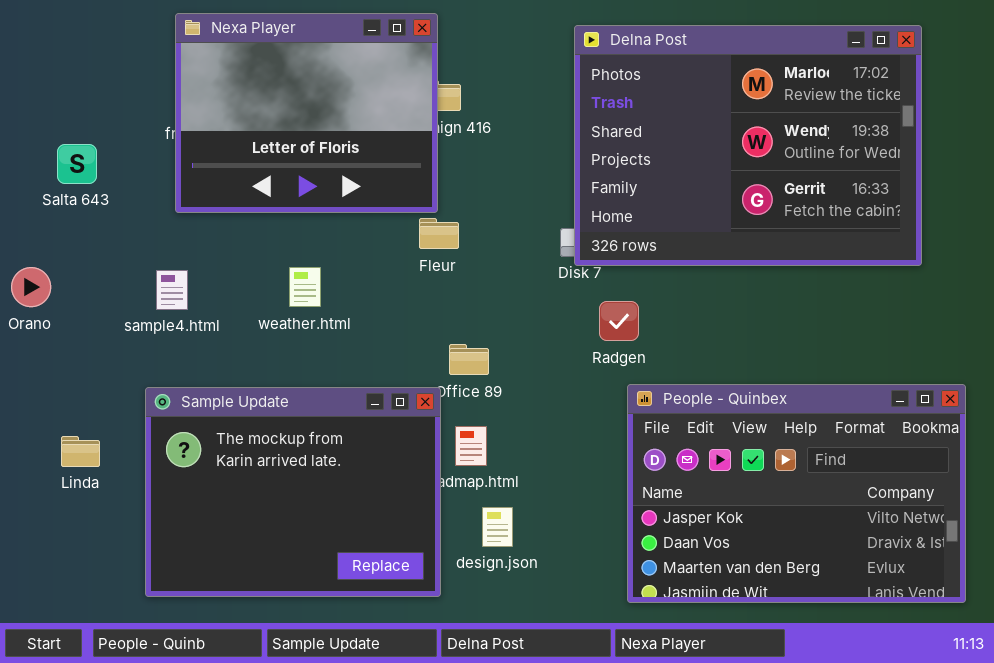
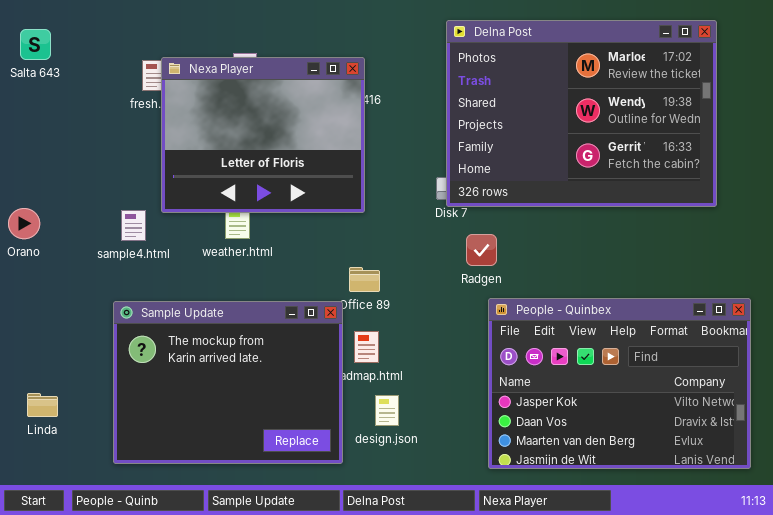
Nexa Player: [175,13,438,213] -> [161,57,365,213], moved
Salta 643: [57,144,97,184] -> [20,29,51,60], moved
Linda: [61,436,100,467] -> [27,393,58,417], moved

